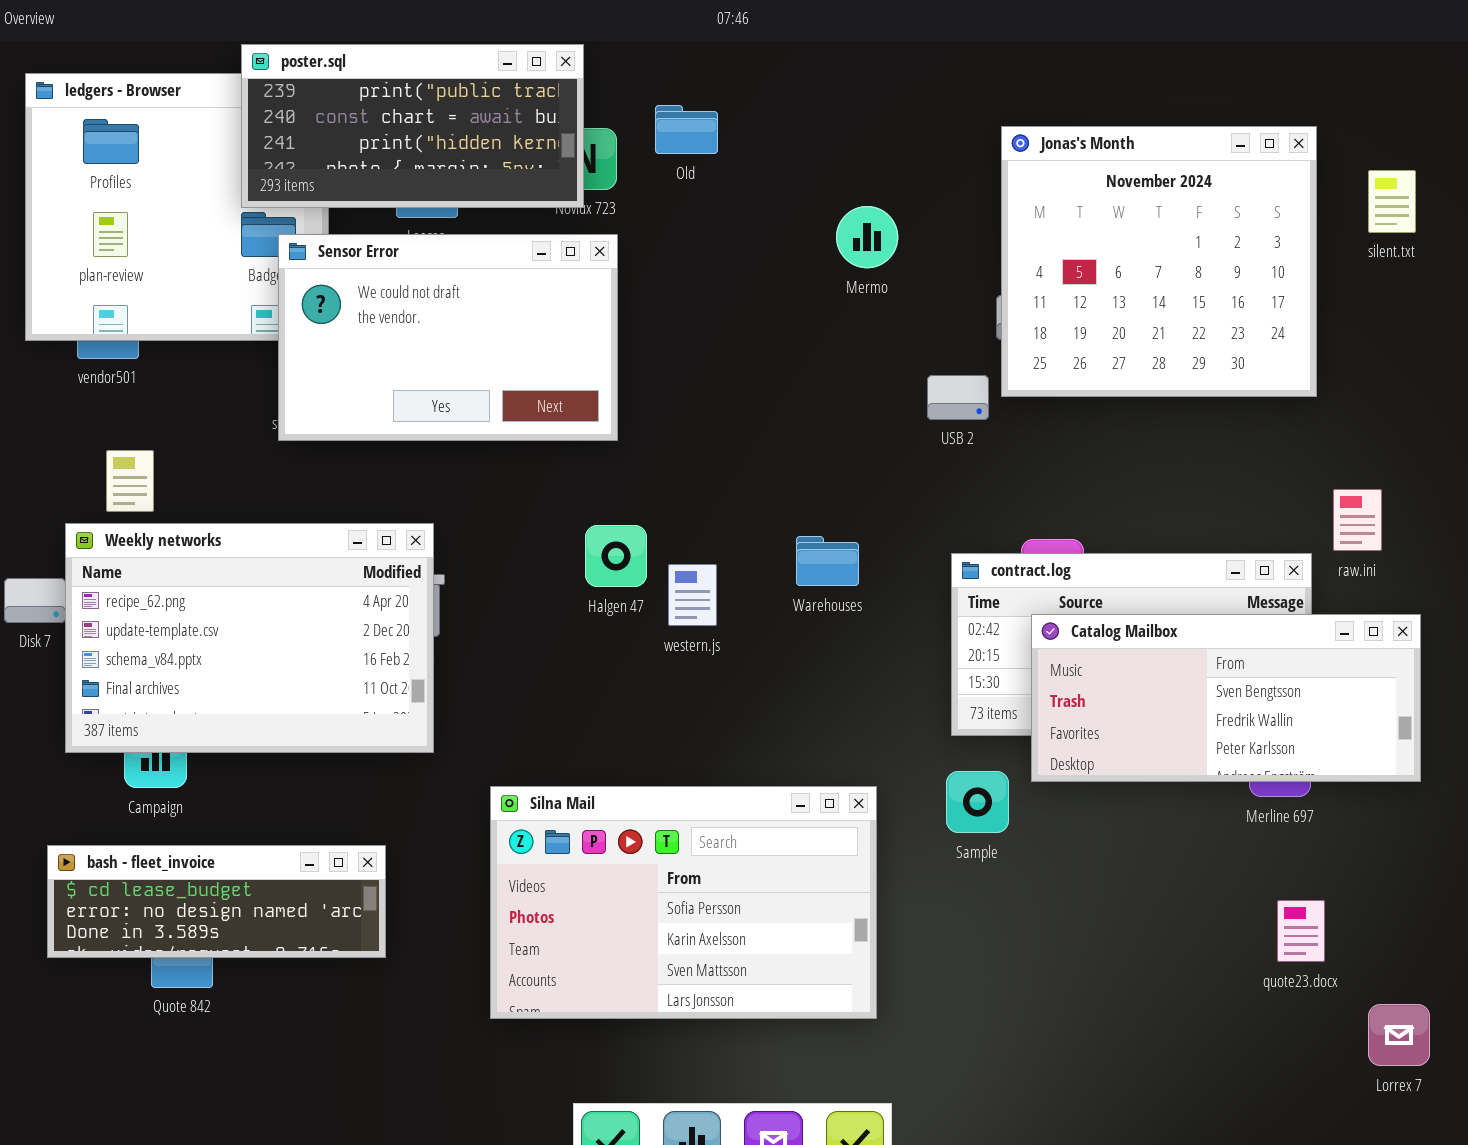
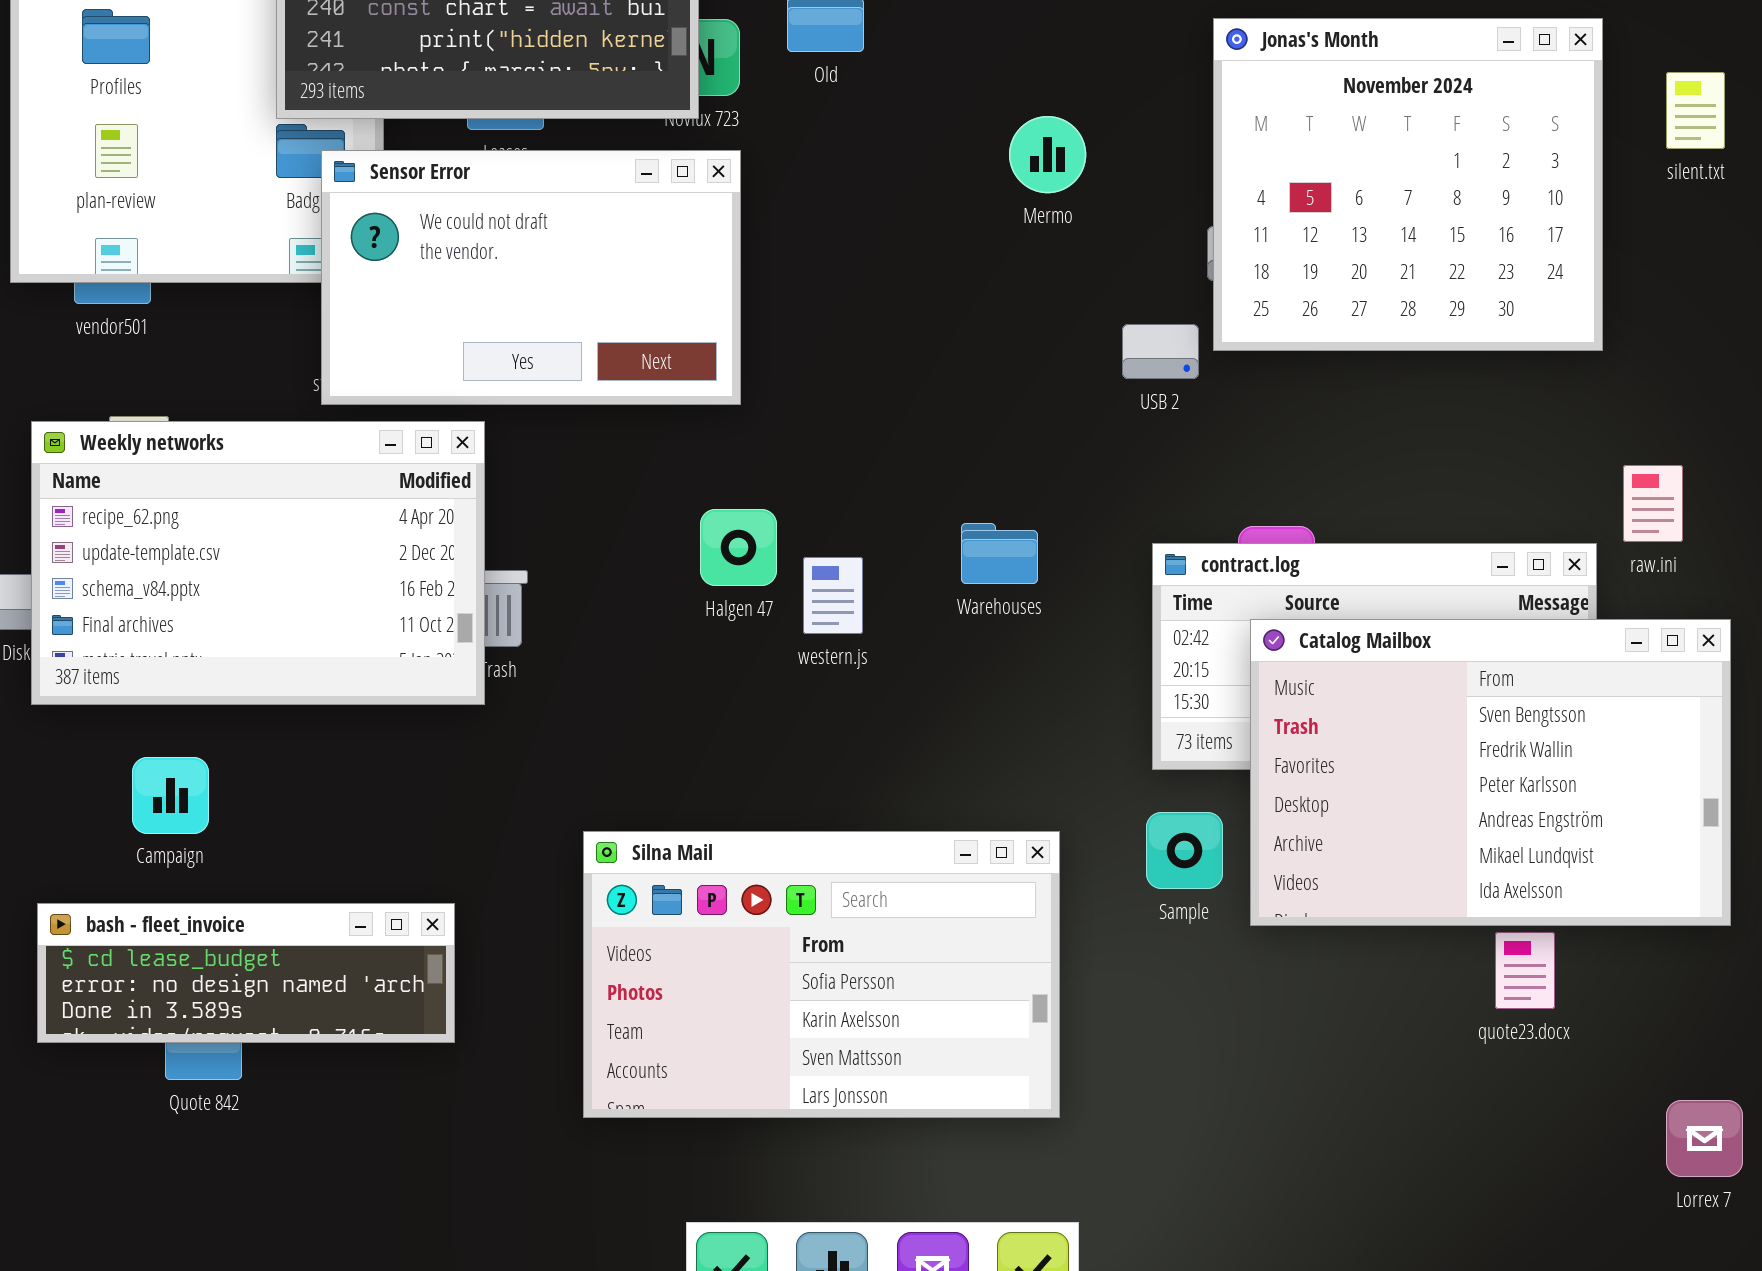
Weekly networks: [65,523,434,753] -> [31,421,485,705], moved
Catalog Mailbox: [1031,614,1421,782] -> [1250,619,1731,926], resized
quote23.docx: [1277,900,1325,962] -> [1495,932,1555,1009], moved

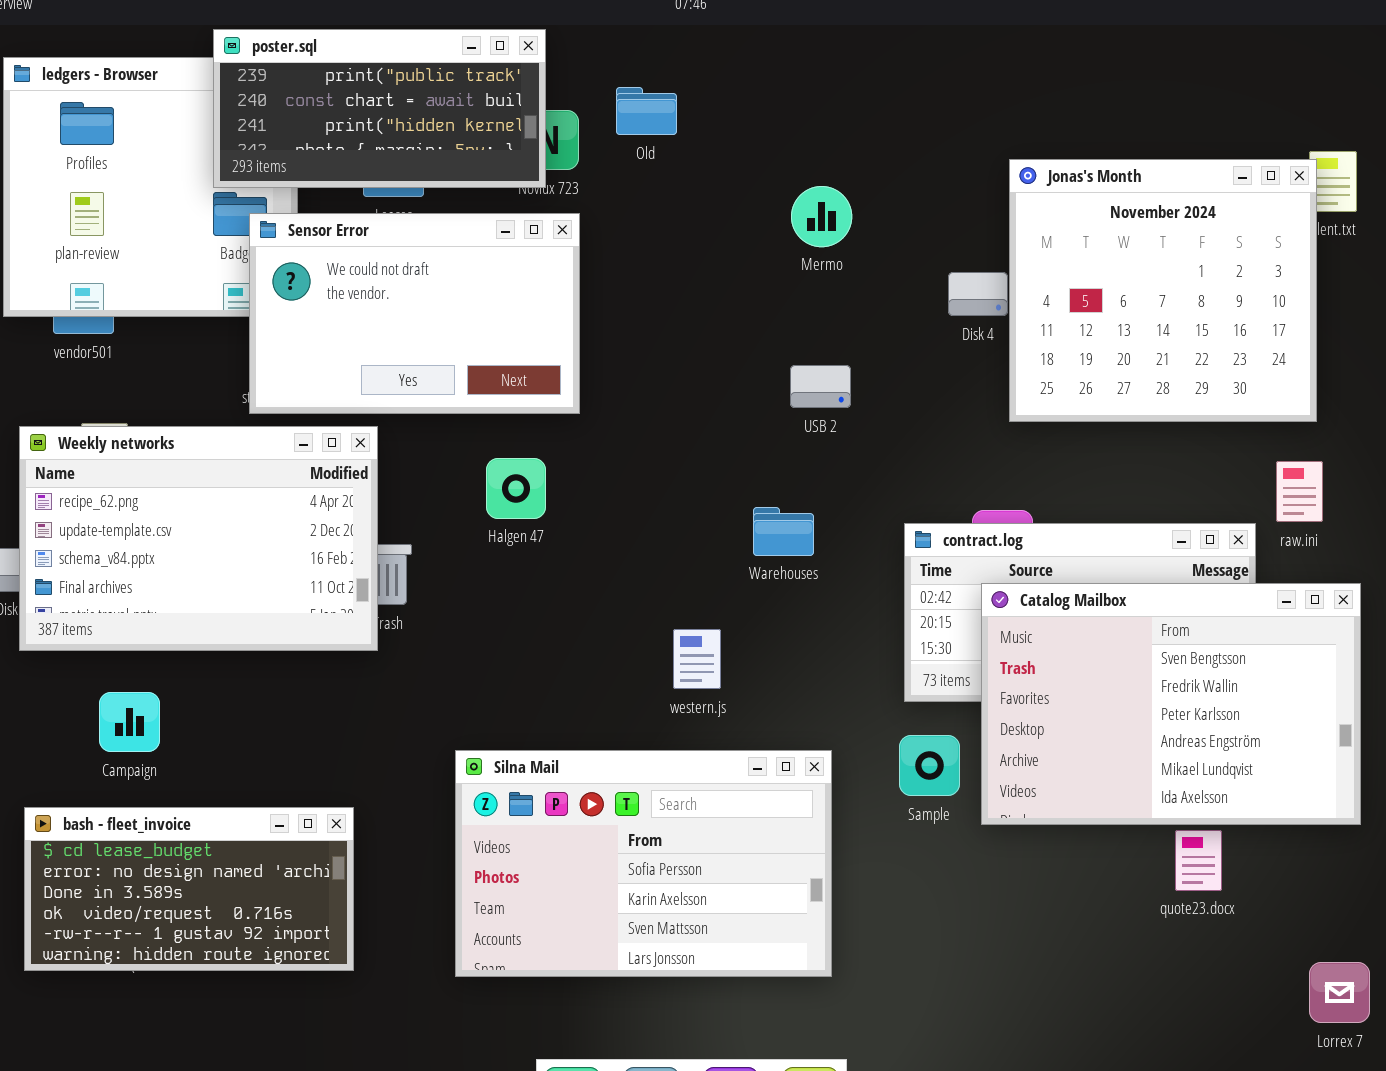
Jonas's Month: [1213,18,1603,351] -> [1009,159,1317,422], moved
USB 2: [1122,324,1199,379] -> [790,365,851,408], moved
Halgen 47: [700,509,777,586] -> [486,458,546,519], moved
western.js: [803,557,863,634] -> [673,629,721,689], moved
bash - fleet_invoice: [37,903,455,1043] -> [24,807,354,971], resized

